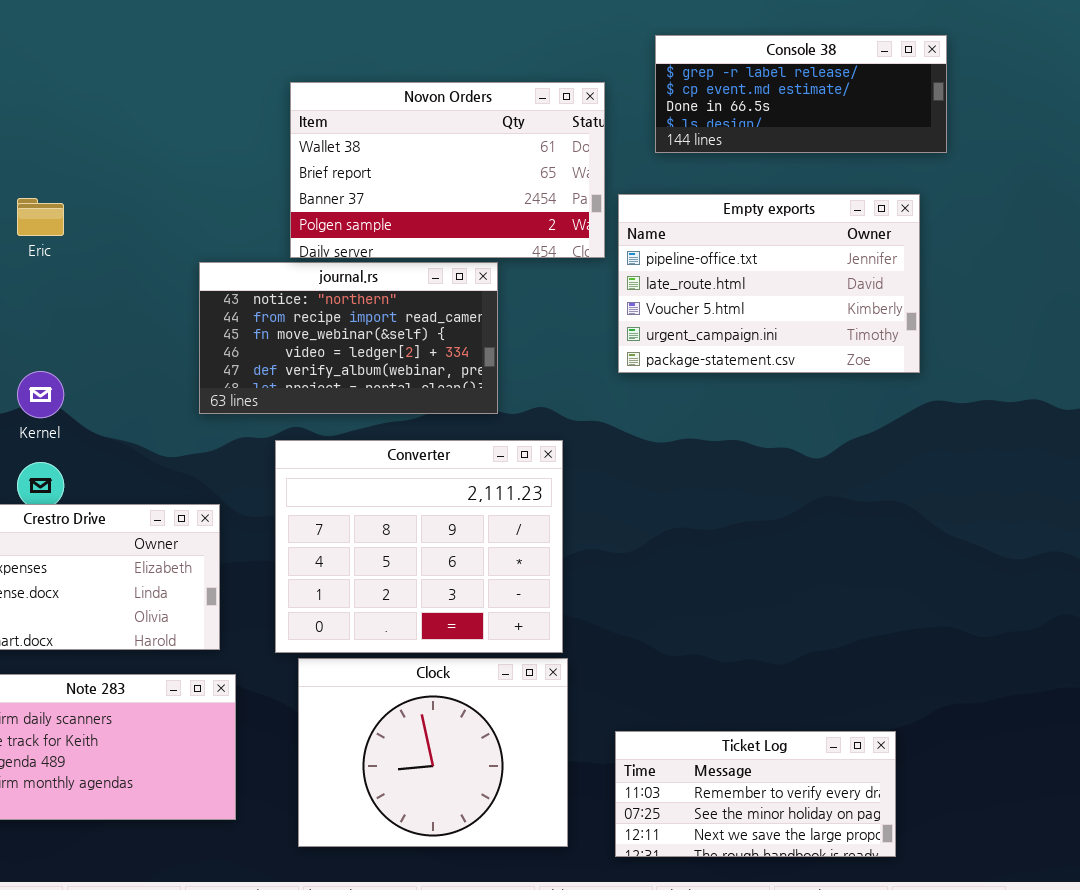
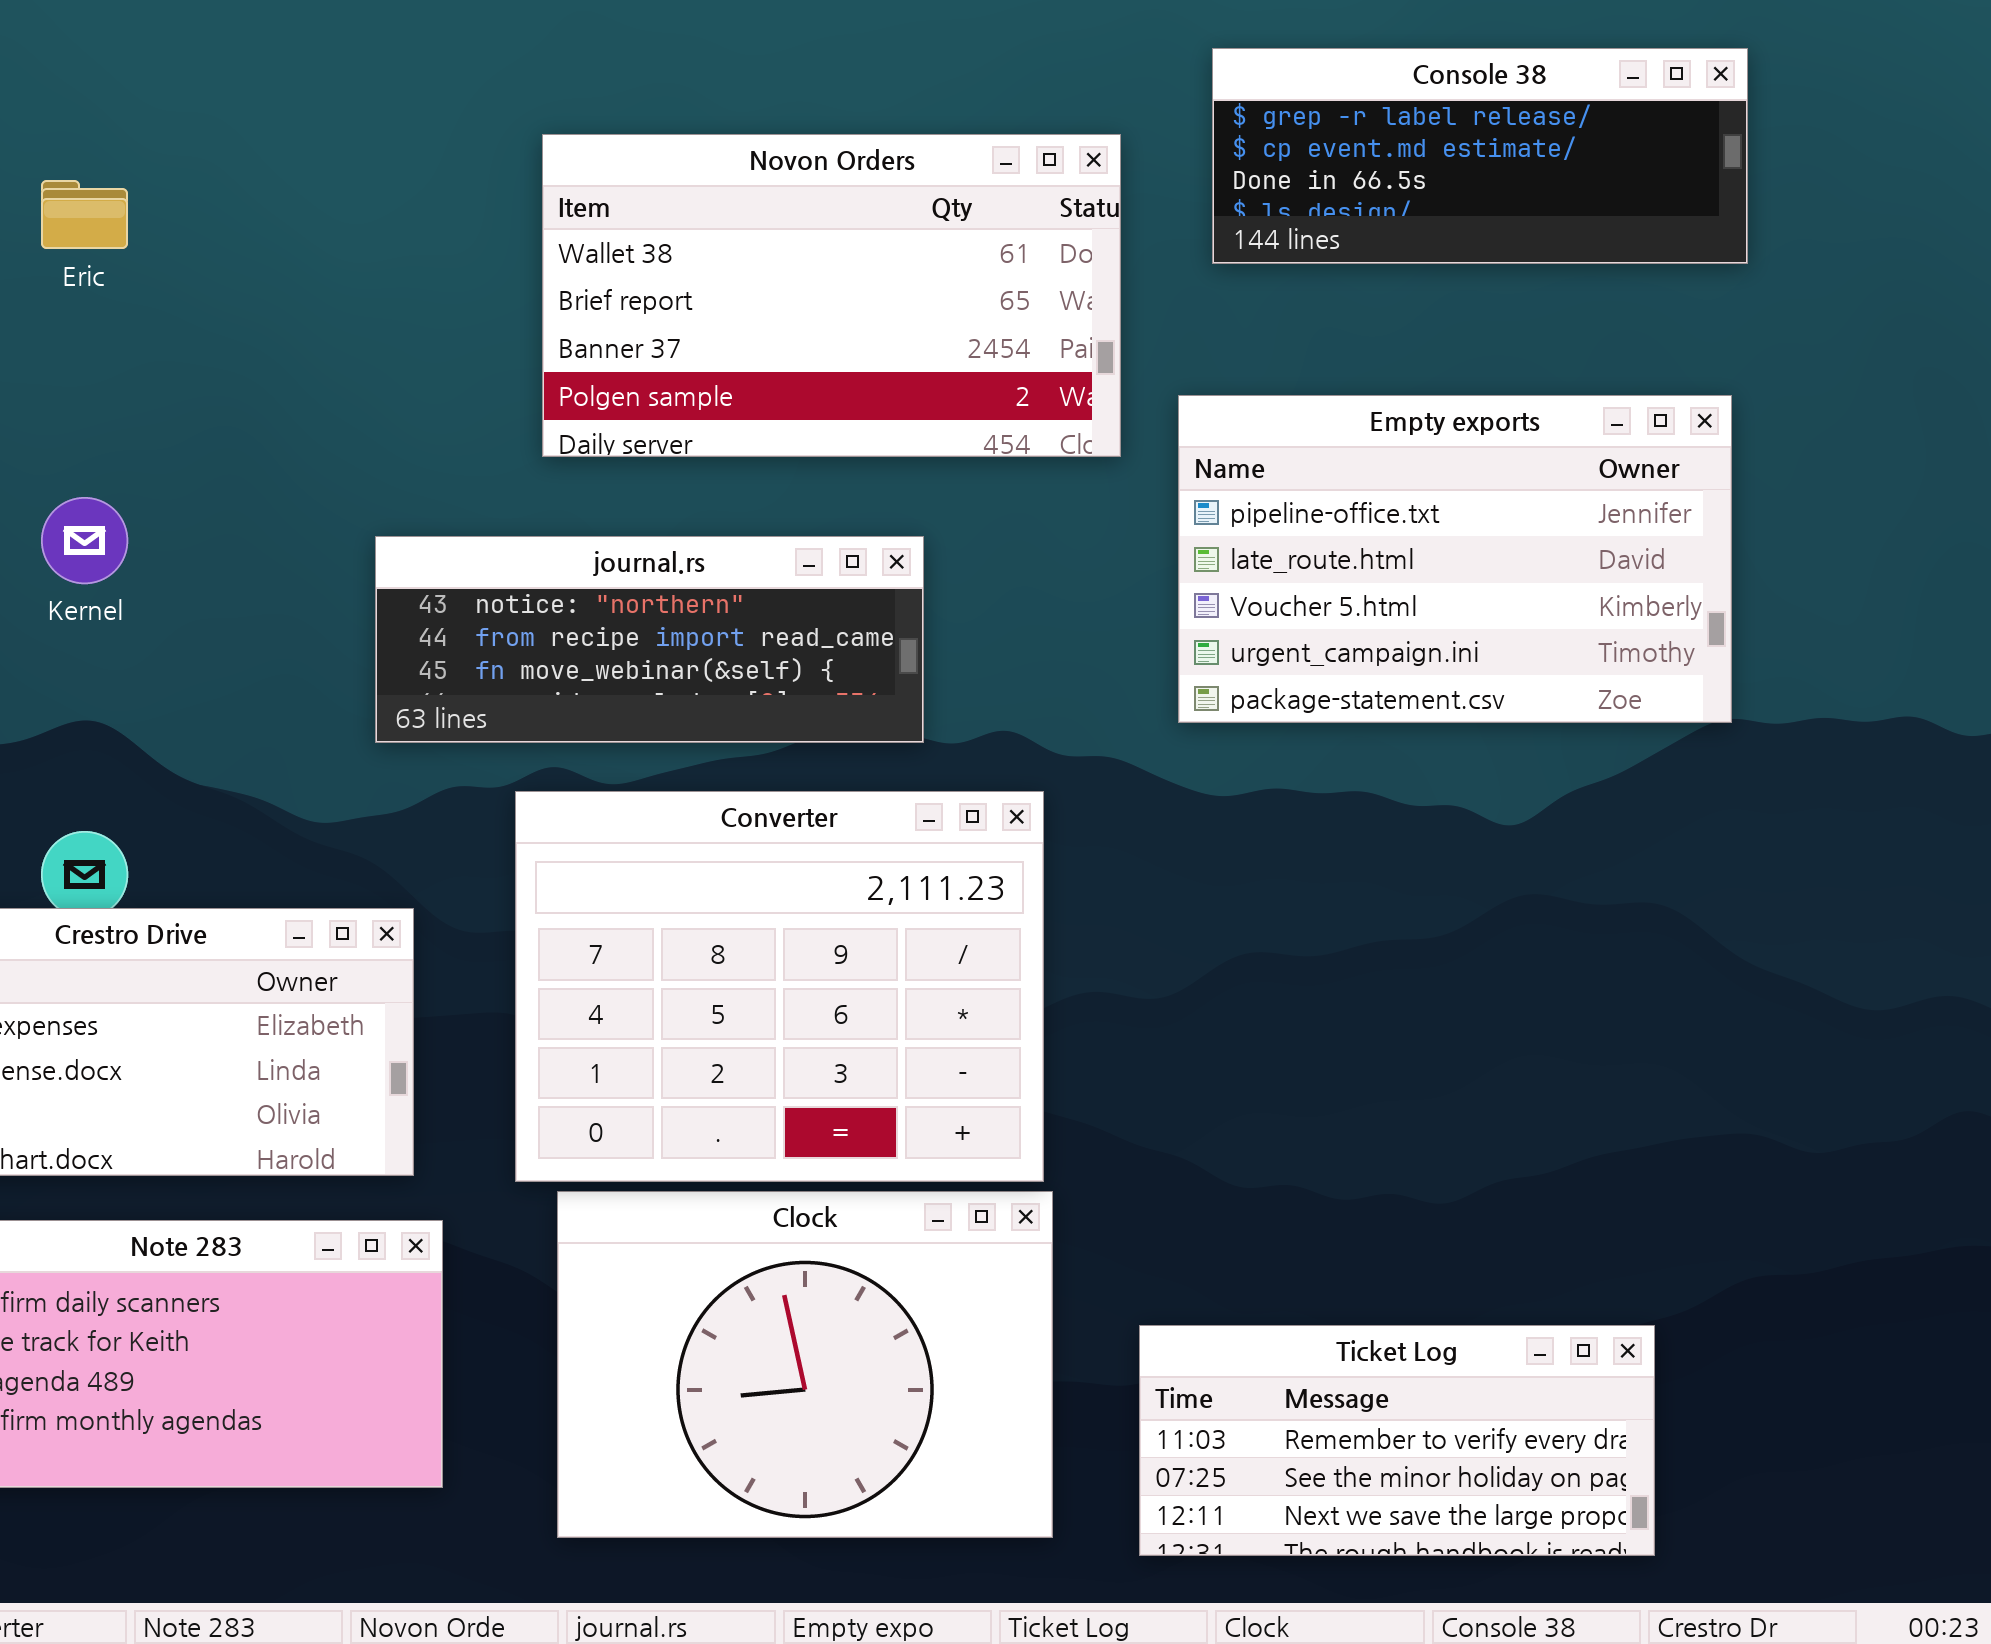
Empty exports: [618,194,920,373] -> [1178,395,1732,723], moved
Eric: [17,198,64,236] -> [41,180,128,249], moved
journal.rs: [199,262,498,414] -> [375,536,924,743], resized
Kernel: [17,371,64,418] -> [41,497,128,584], moved

